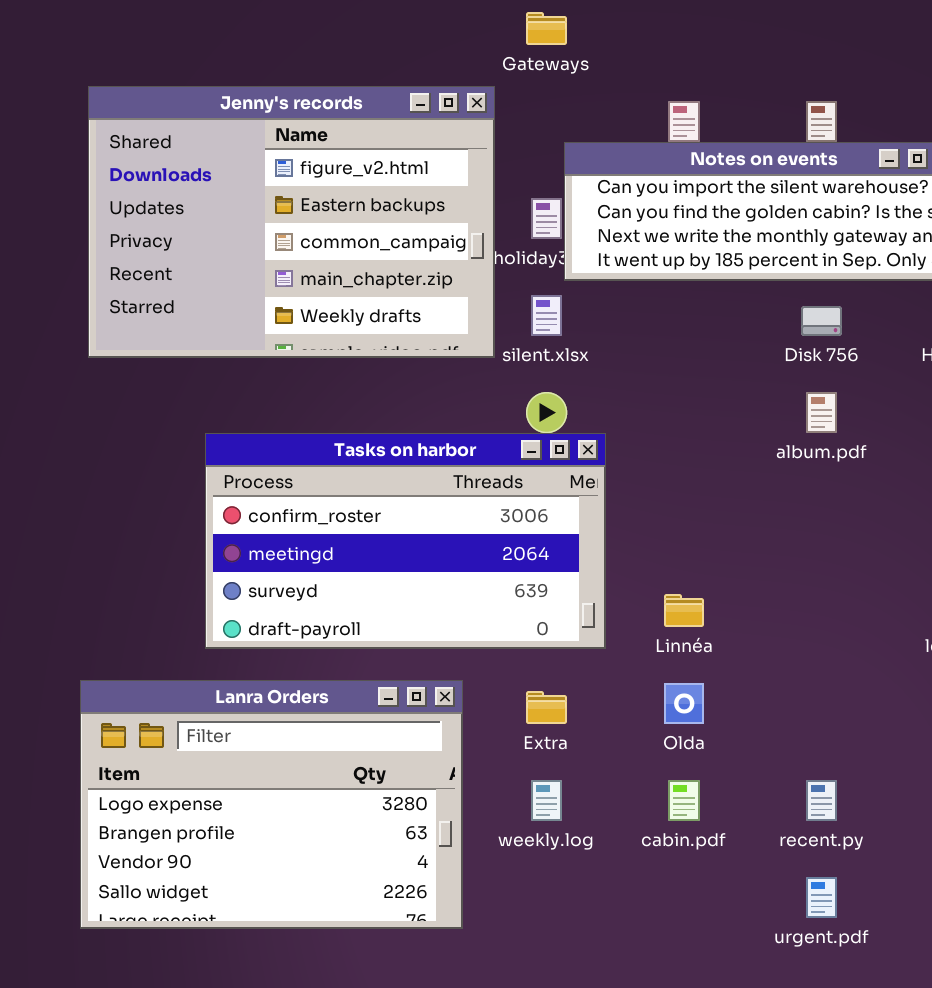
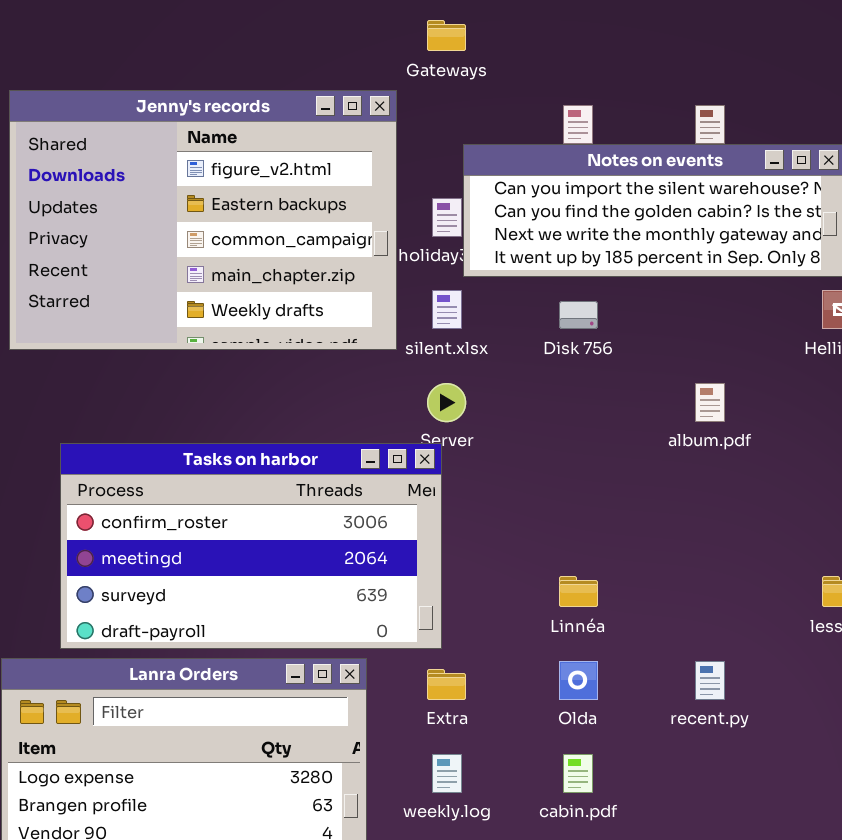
Disk 756: [801,306,842,336] -> [559,301,598,329], moved
Tasks on harbor: [205,433,606,649] -> [60,443,442,649], moved
recent.py: [806,780,837,821] -> [695,661,725,700], moved

